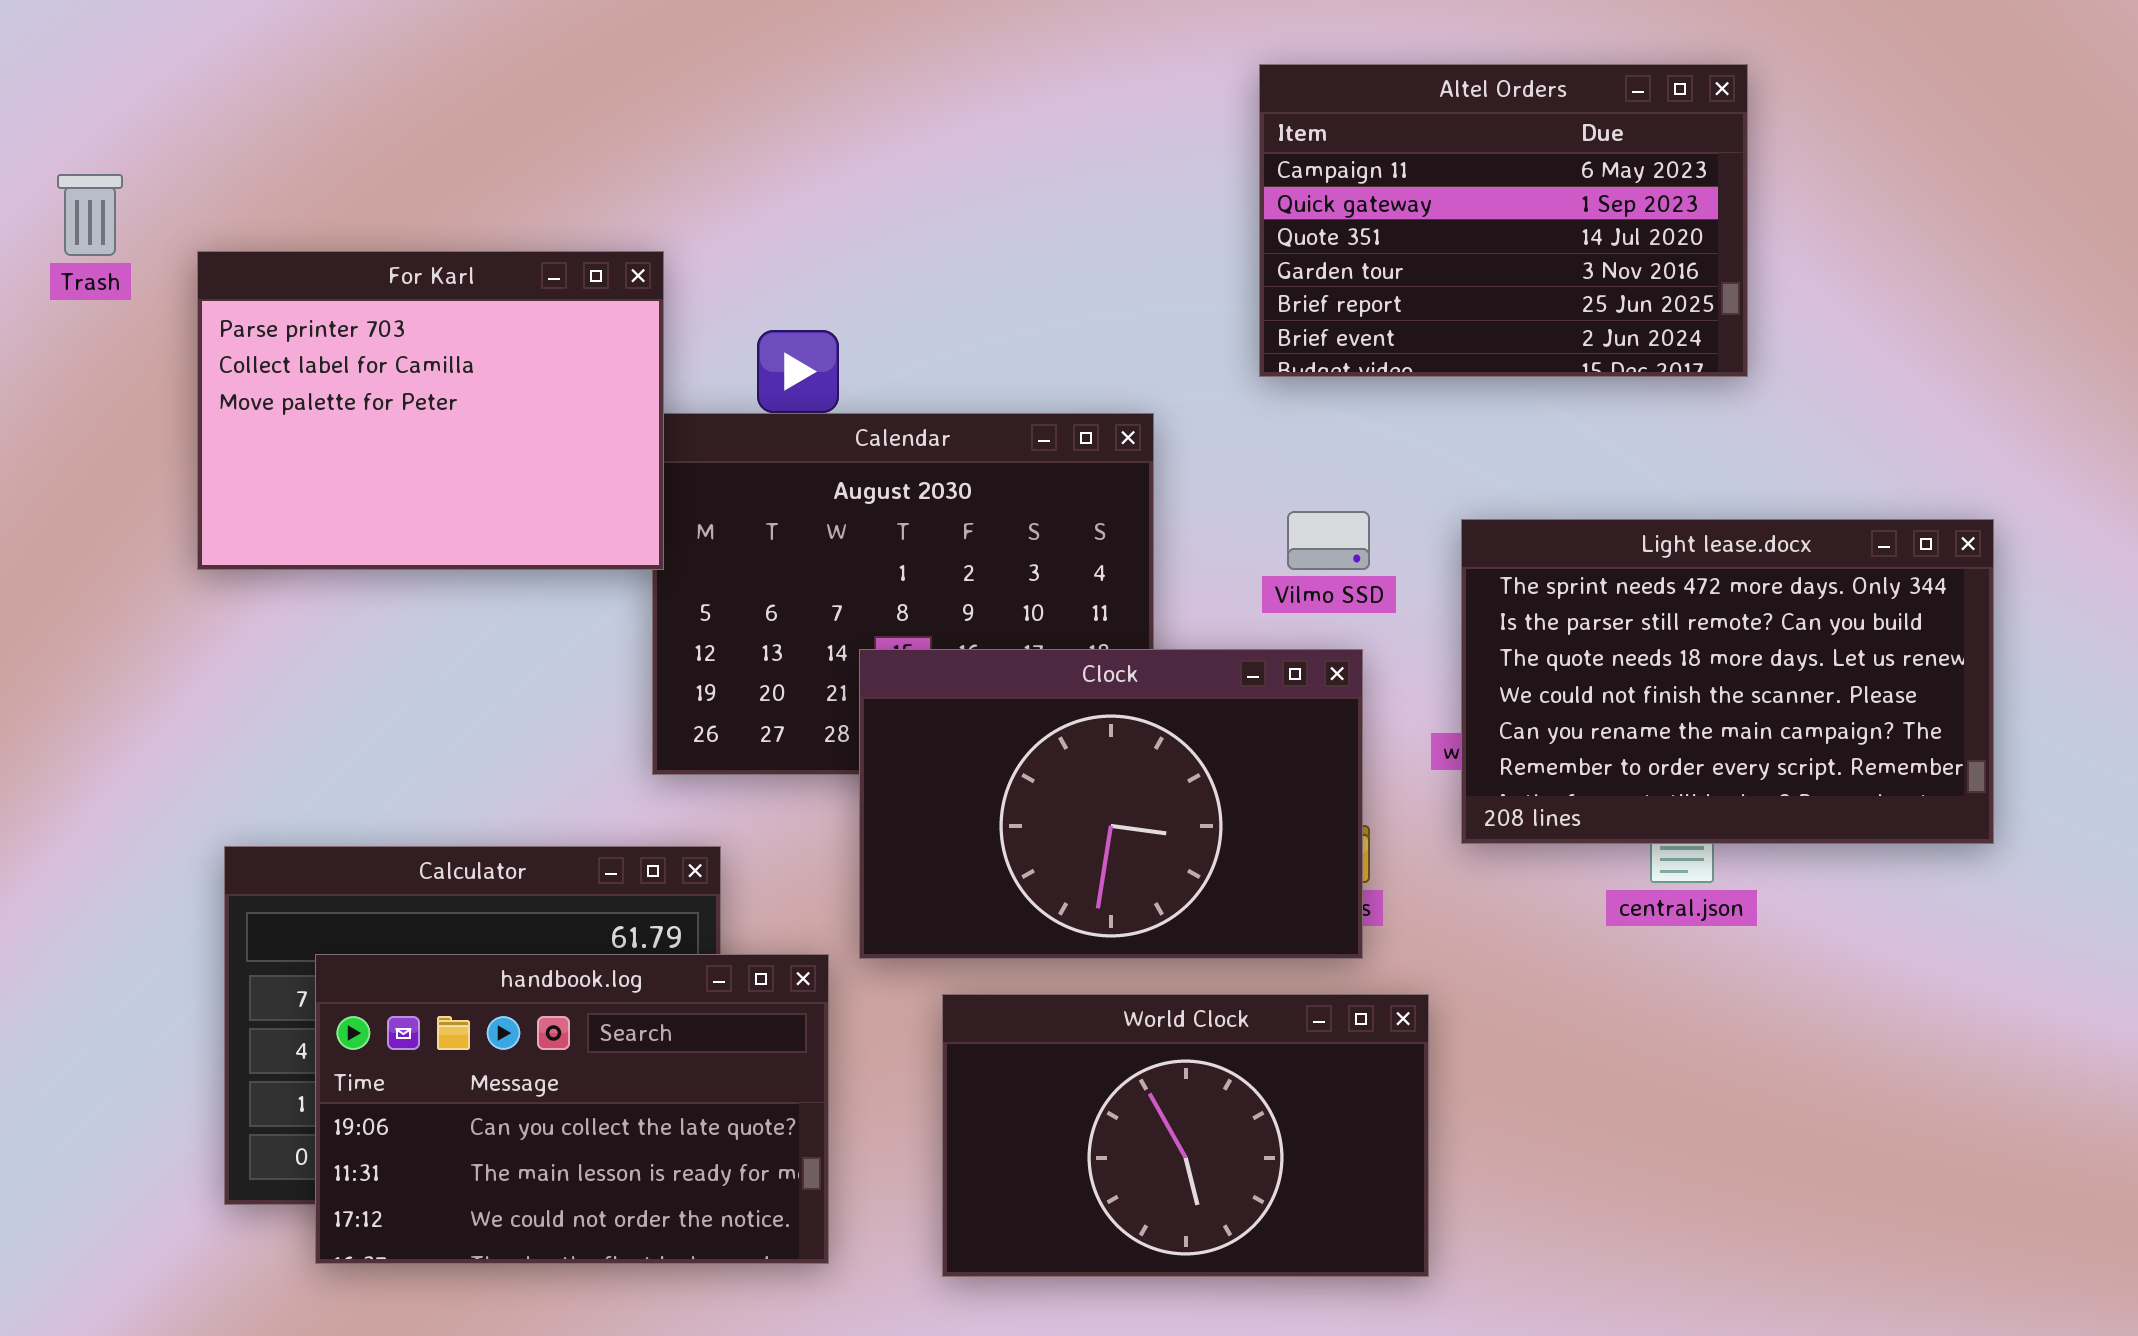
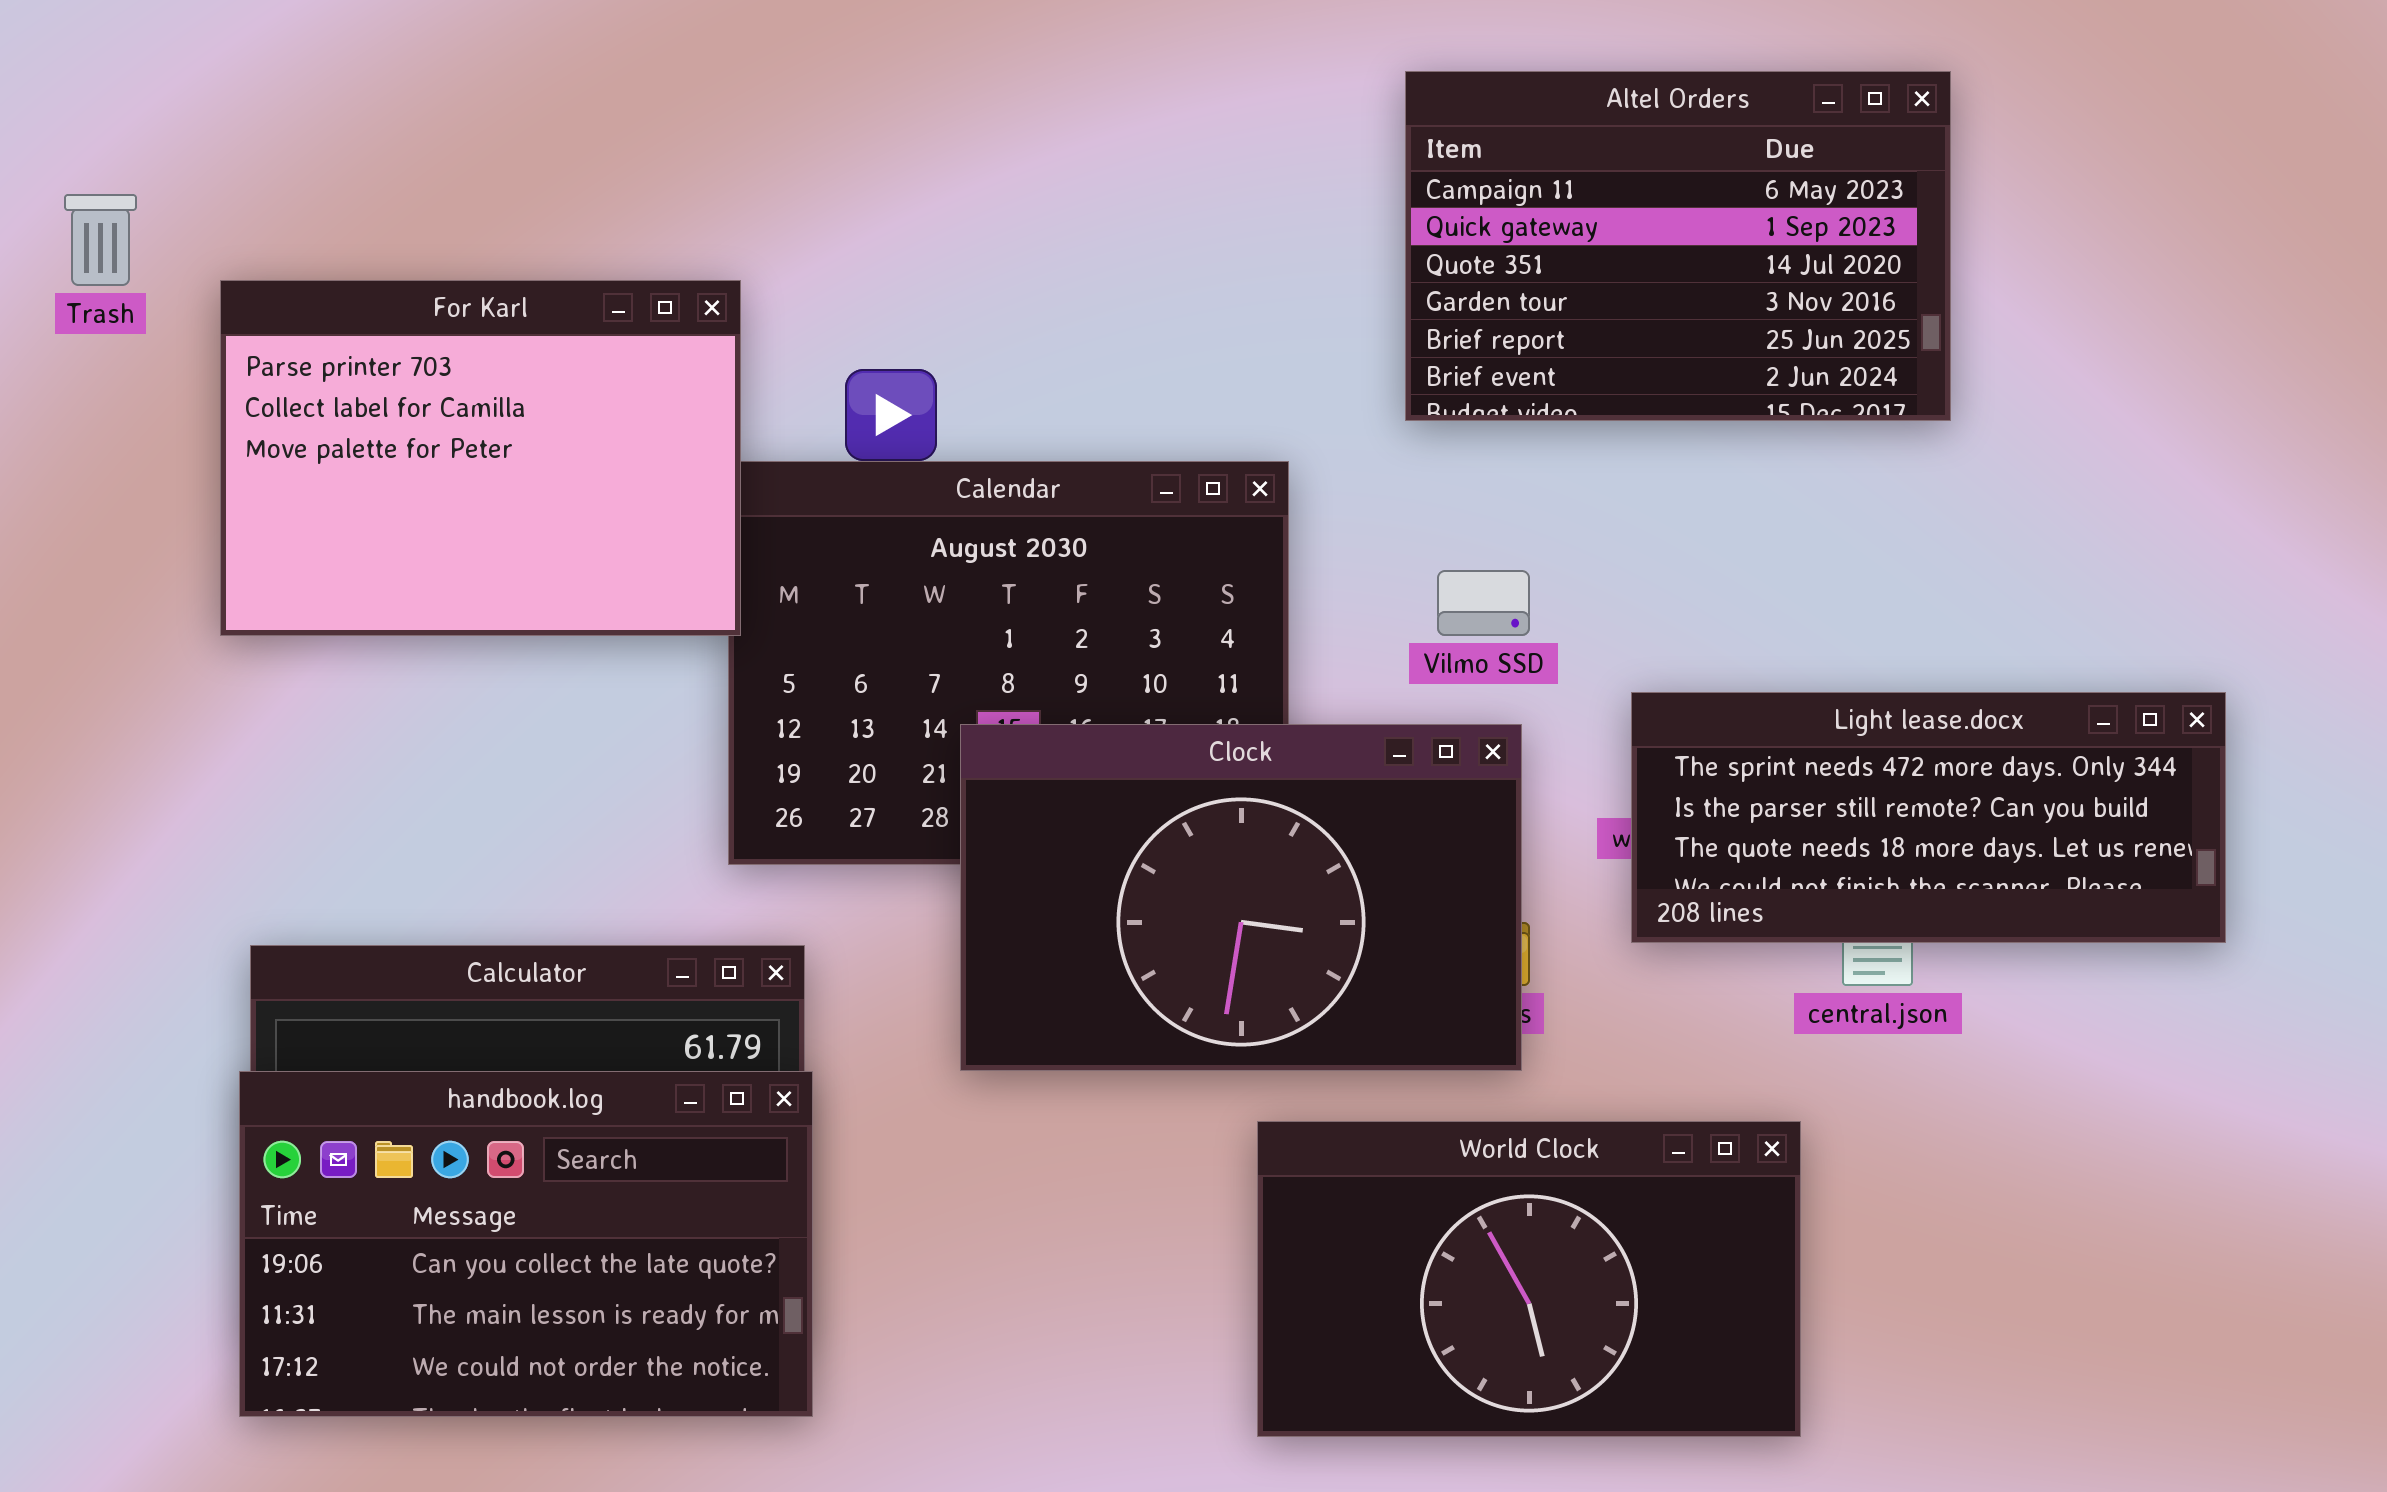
Light lease.docx: [1461,519,1994,844] -> [1631,692,2226,943], resized
handbook.log: [315,954,829,1264] -> [239,1071,813,1417], moved
World Clock: [942,994,1429,1277] -> [1257,1121,1801,1437], moved

